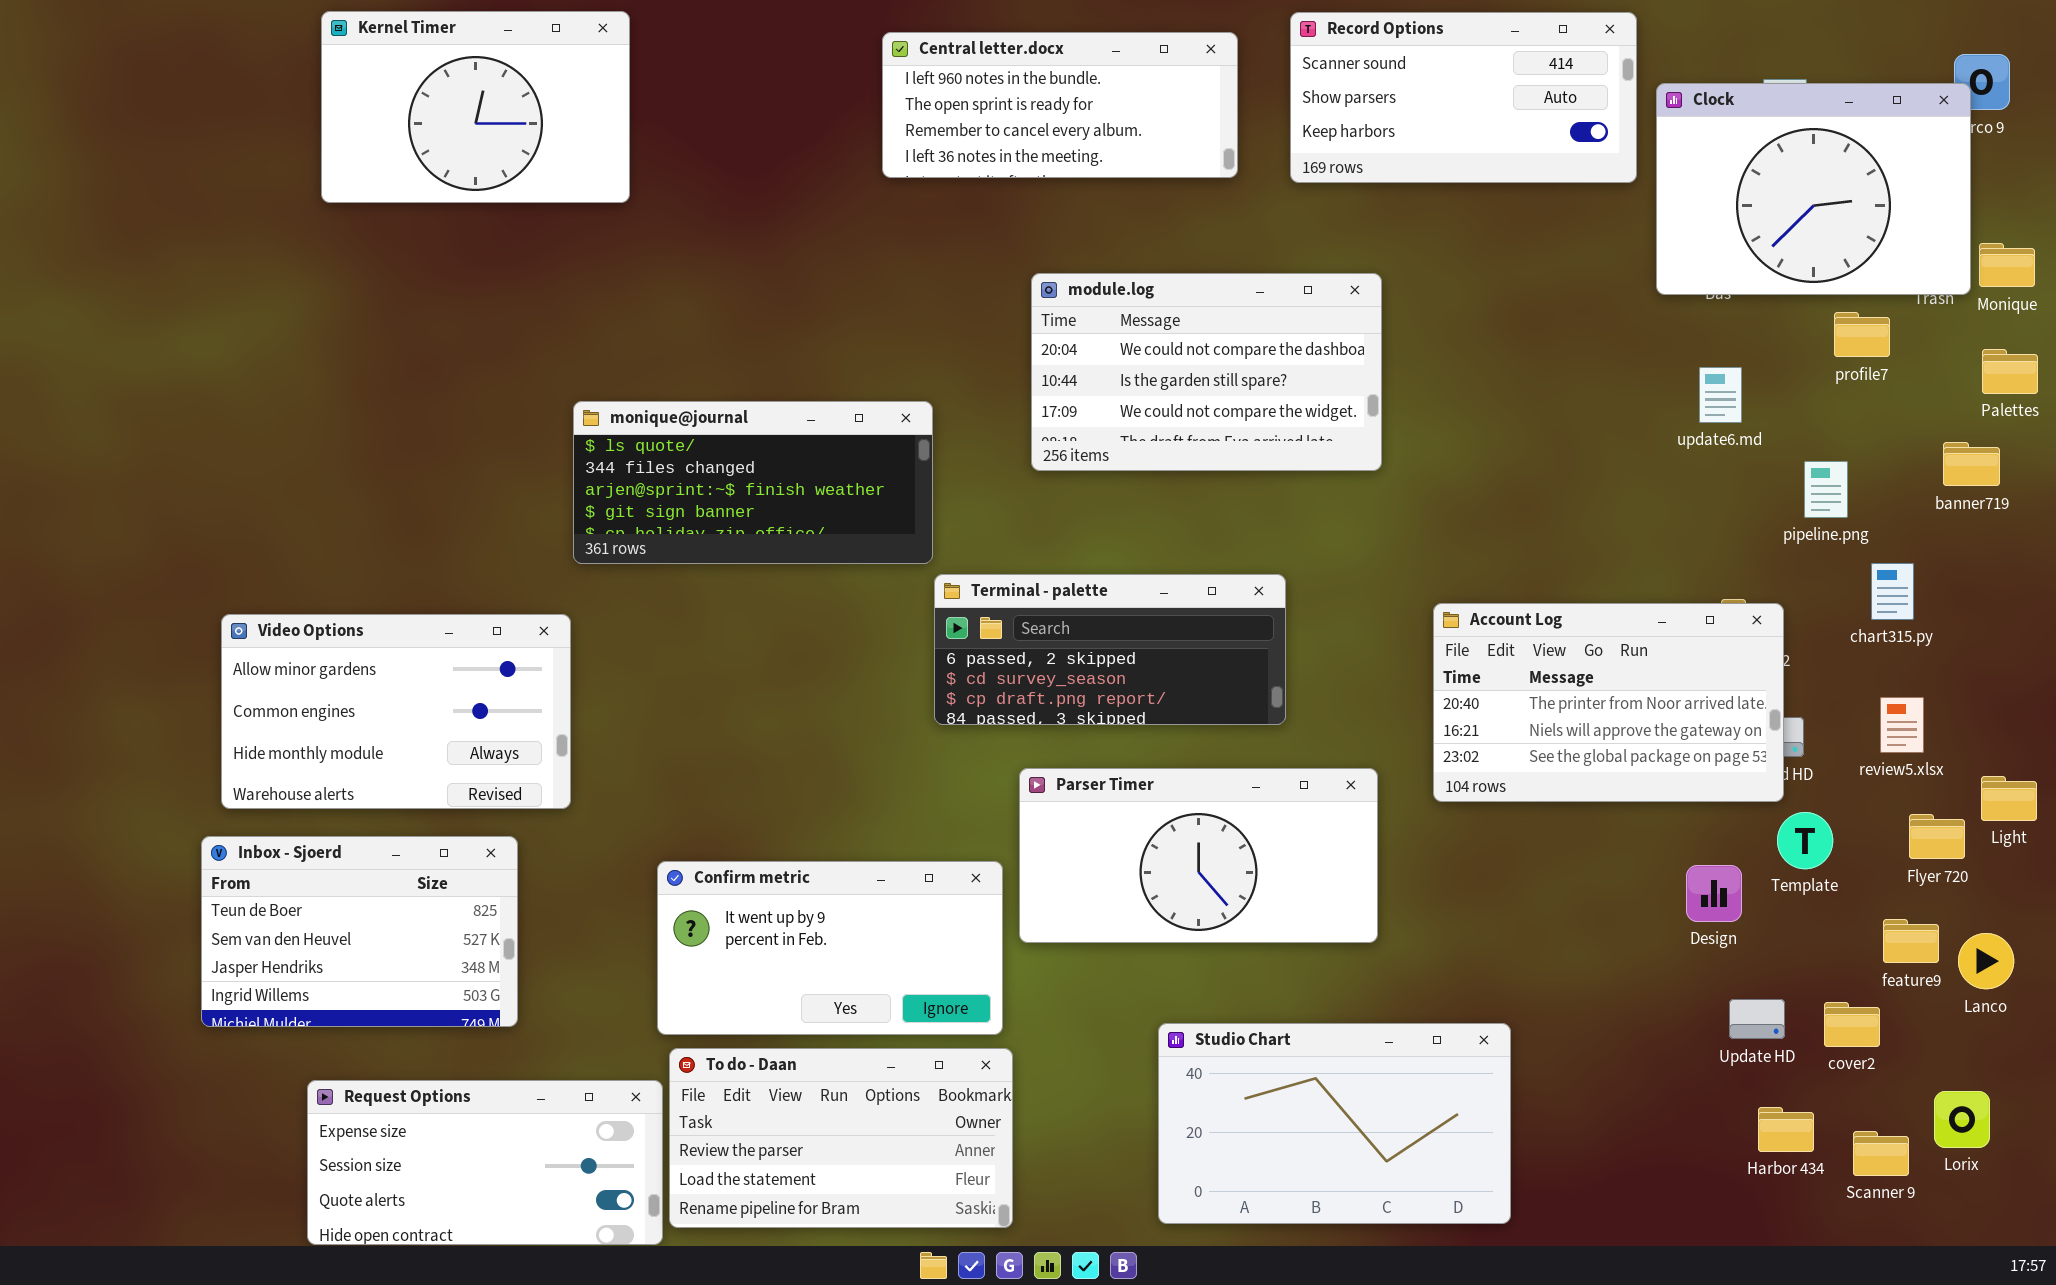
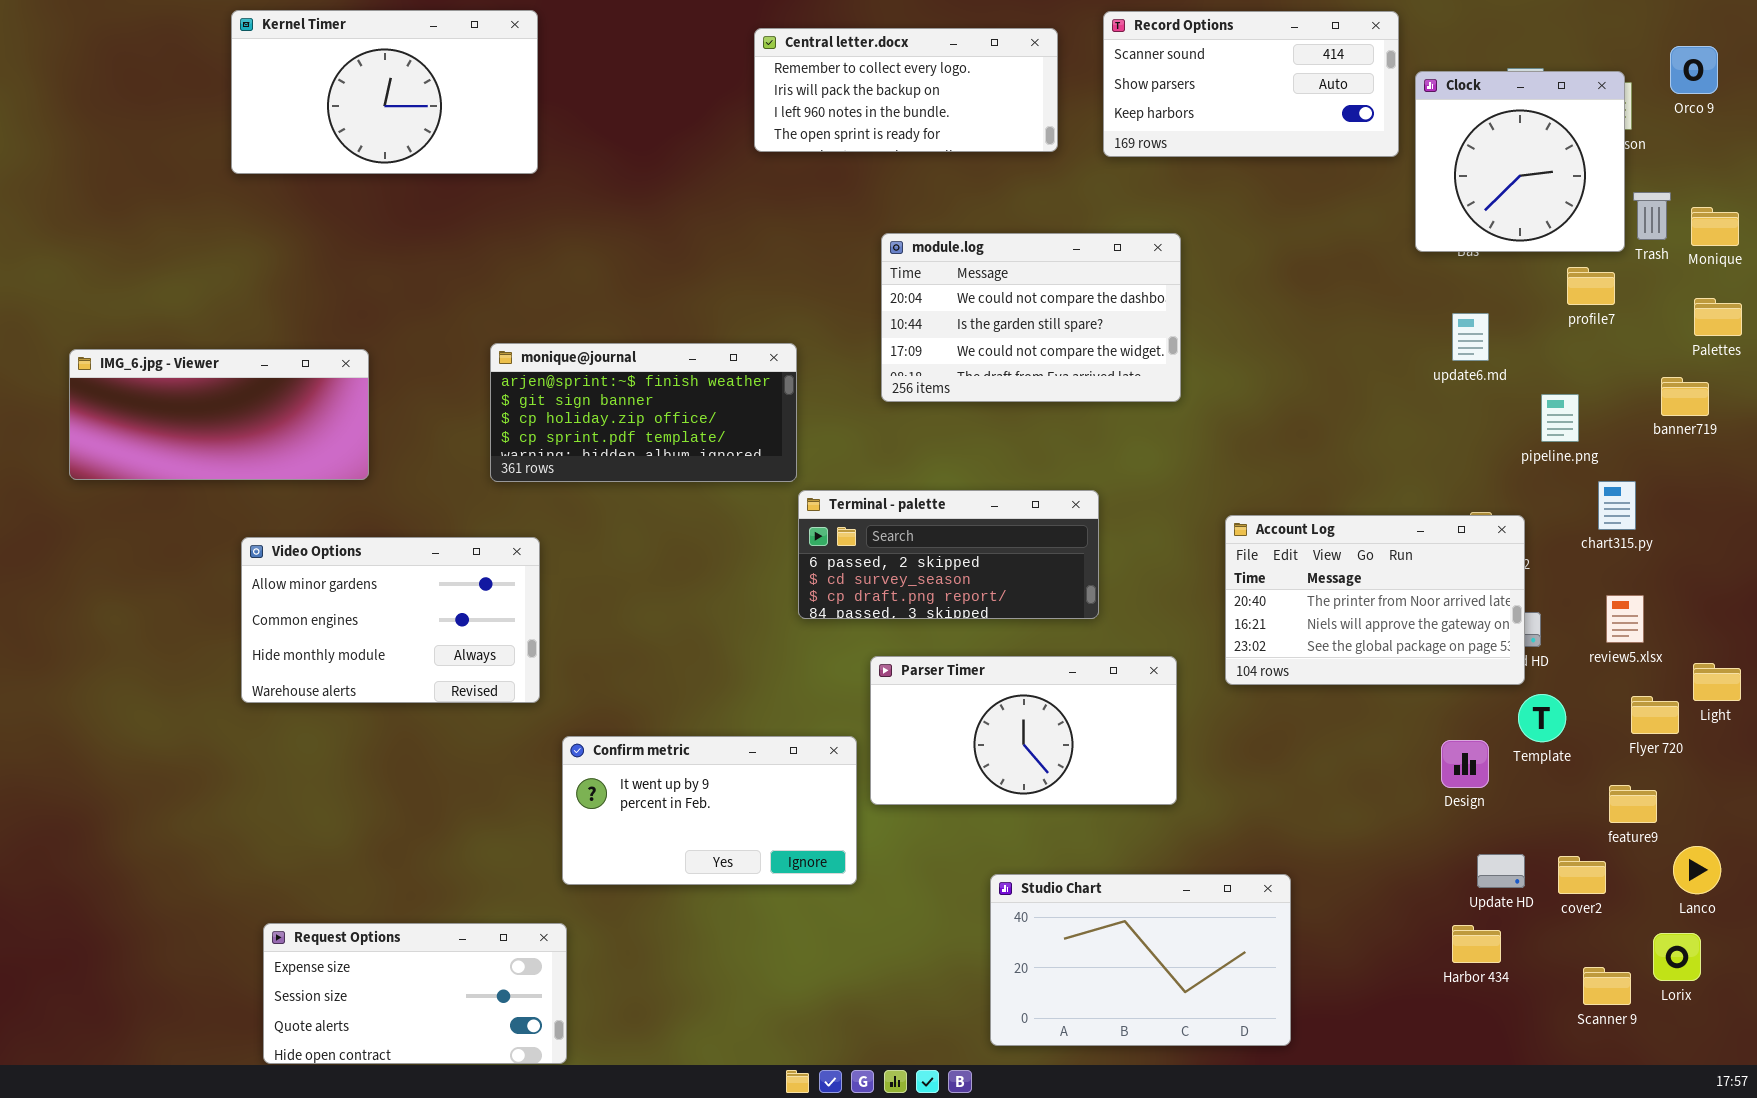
Kernel Timer: [321,11,630,203] -> [231,10,538,174], resized
Central letter.docx: [882,32,1238,178] -> [754,28,1058,152], scrolled up 2 rows
Clock: [1656,83,1971,295] -> [1415,71,1625,252], resized
monique@journal: [573,401,933,564] -> [490,343,797,482], scrolled down 2 rows
IMG_6.jpg - Viewer: none -> [69,349,369,480], opened
Video Options: [221,614,571,809] -> [241,537,540,703], moved
Inbox - Sjoerd: [201,836,518,1027] -> none, closed
Lanco: [1958,933,2014,989] -> [1673,846,1721,894], moved
To do - Daan: [669,1048,1013,1228] -> none, closed
Harbor 434: [1758,1107,1814,1152] -> [1452,925,1501,963], moved

